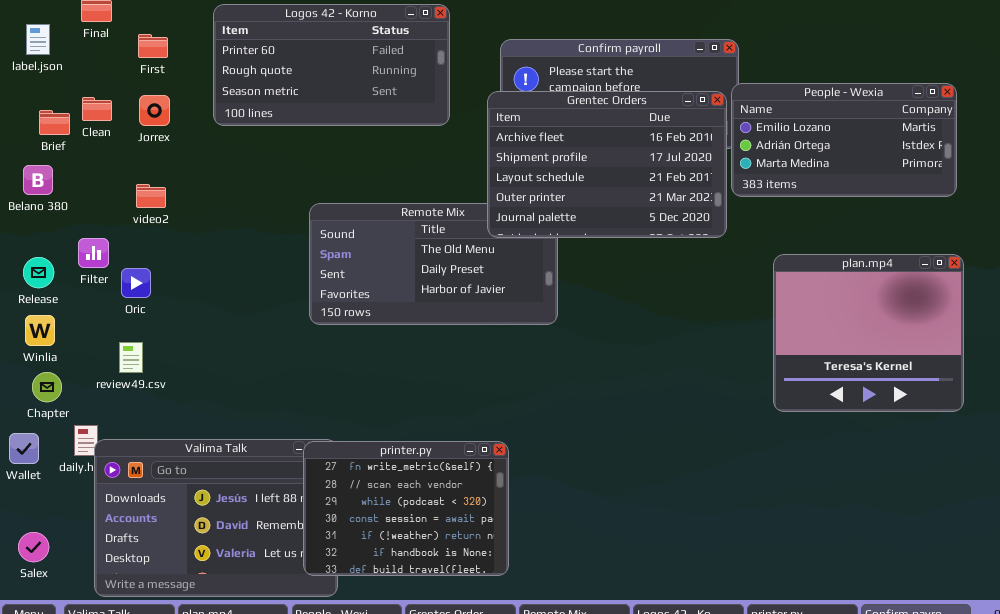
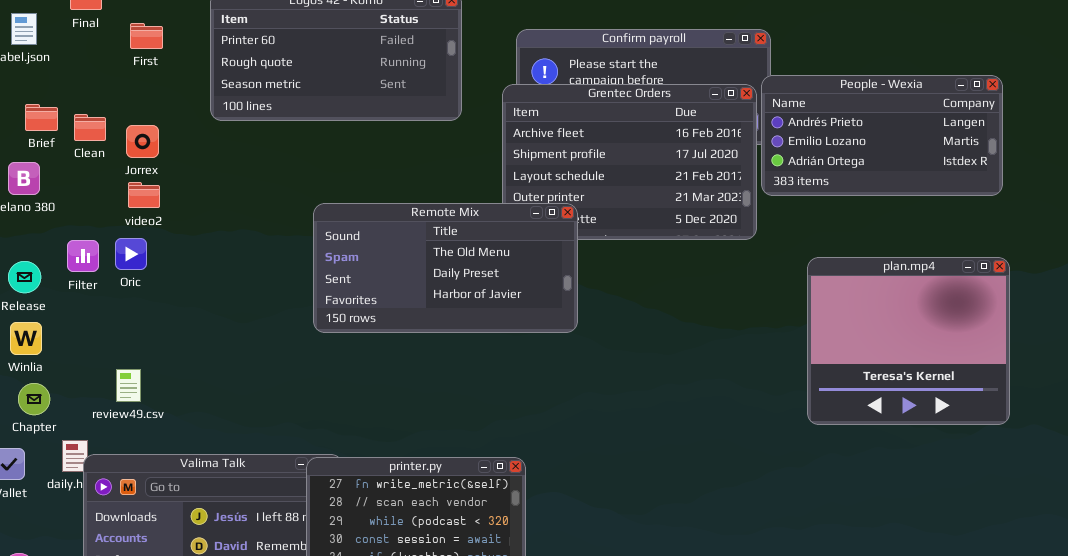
People - Wexia: [731,83,957,197] -> [761,75,1003,196], scrolled up 1 row
Jorrex: [139,95,170,126] -> [126,125,159,158], moved
Clean: [82,97,112,121] -> [74,114,106,141], moved
Remote Mix: [309,203,558,325] -> [313,203,578,333], raised
Oric: [121,268,151,298] -> [115,238,147,270], moved
review49.csv: [119,342,143,373] -> [116,369,141,402], moved

